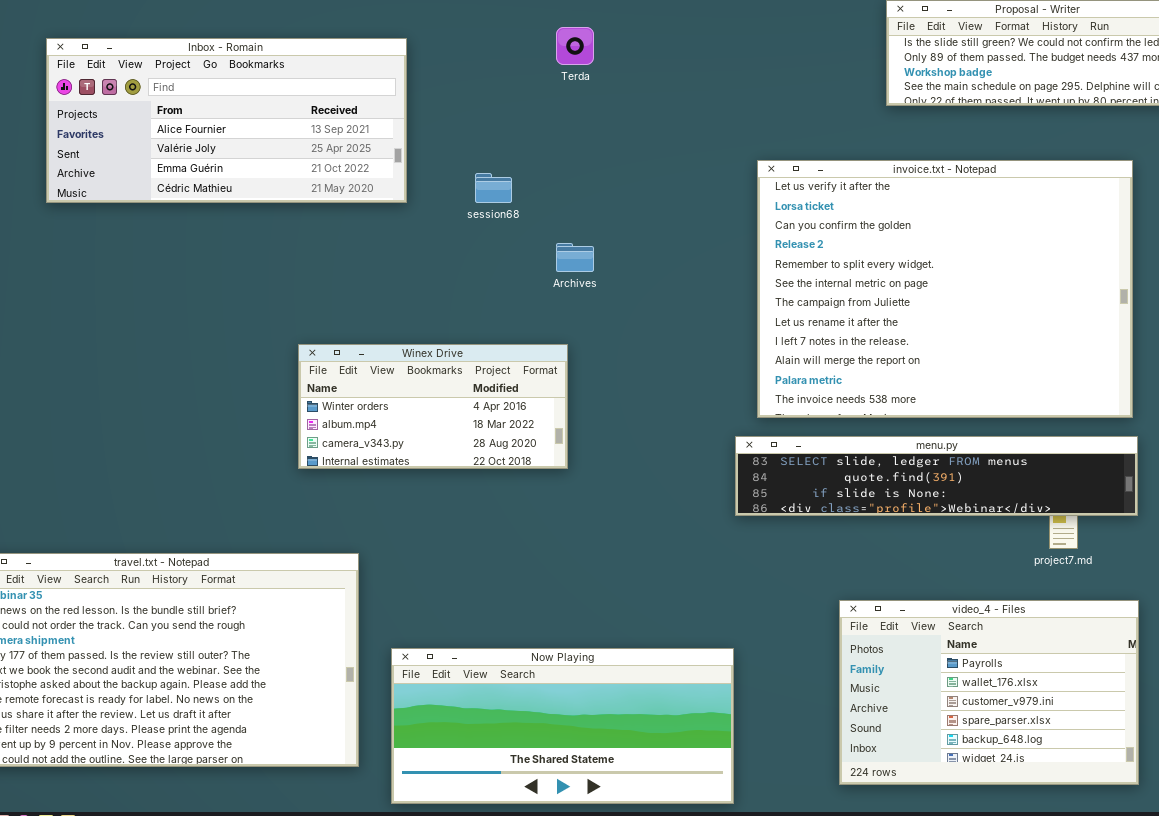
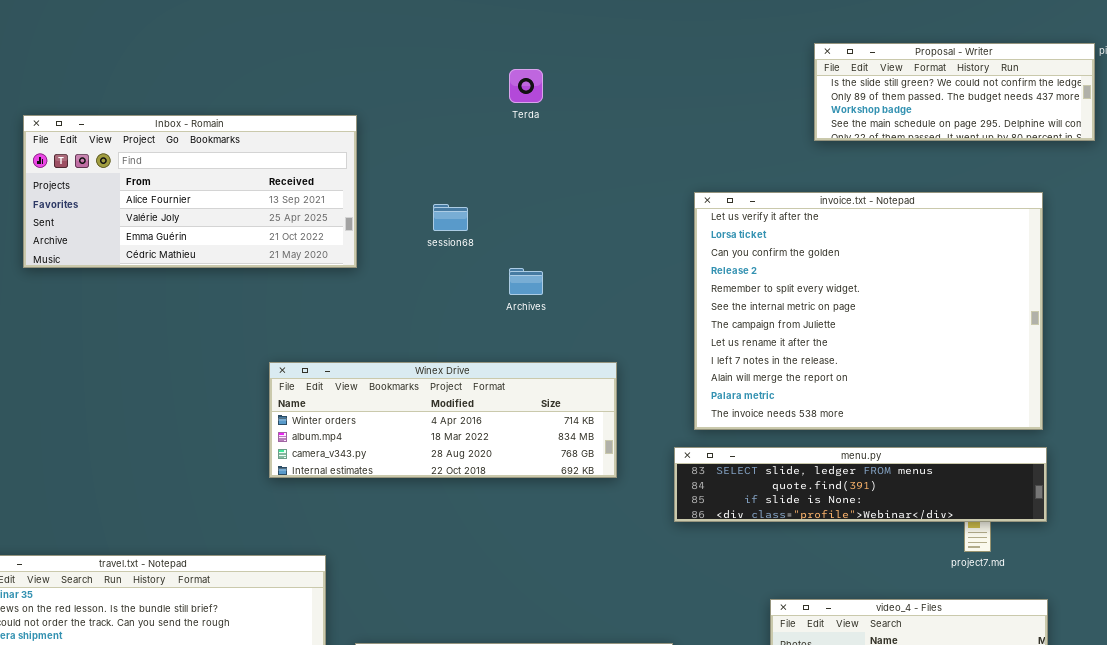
Inbox - Romain: [46,38,407,203] -> [23,115,357,268], moved
Winex Drive: [298,344,568,469] -> [269,362,617,478], resized

